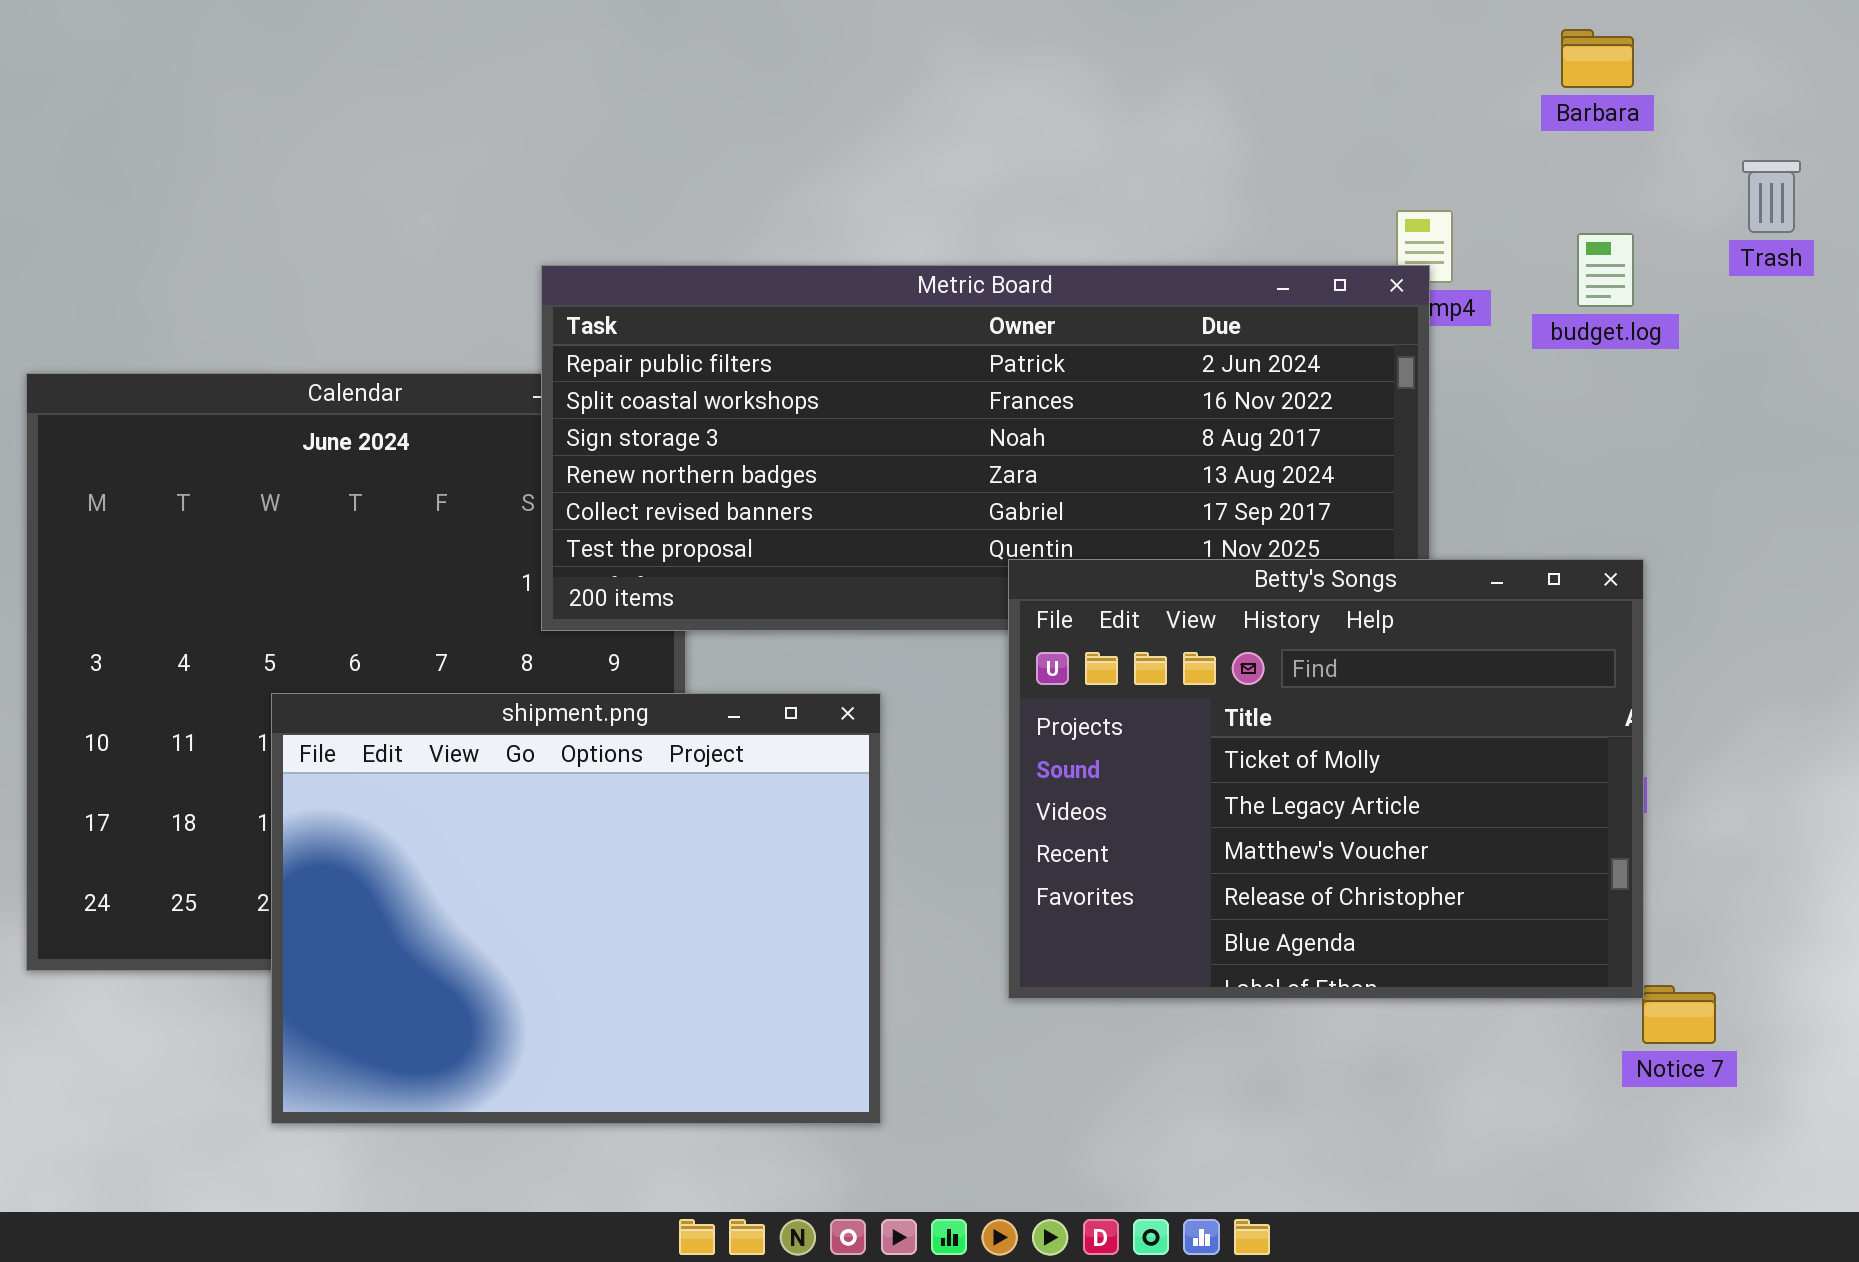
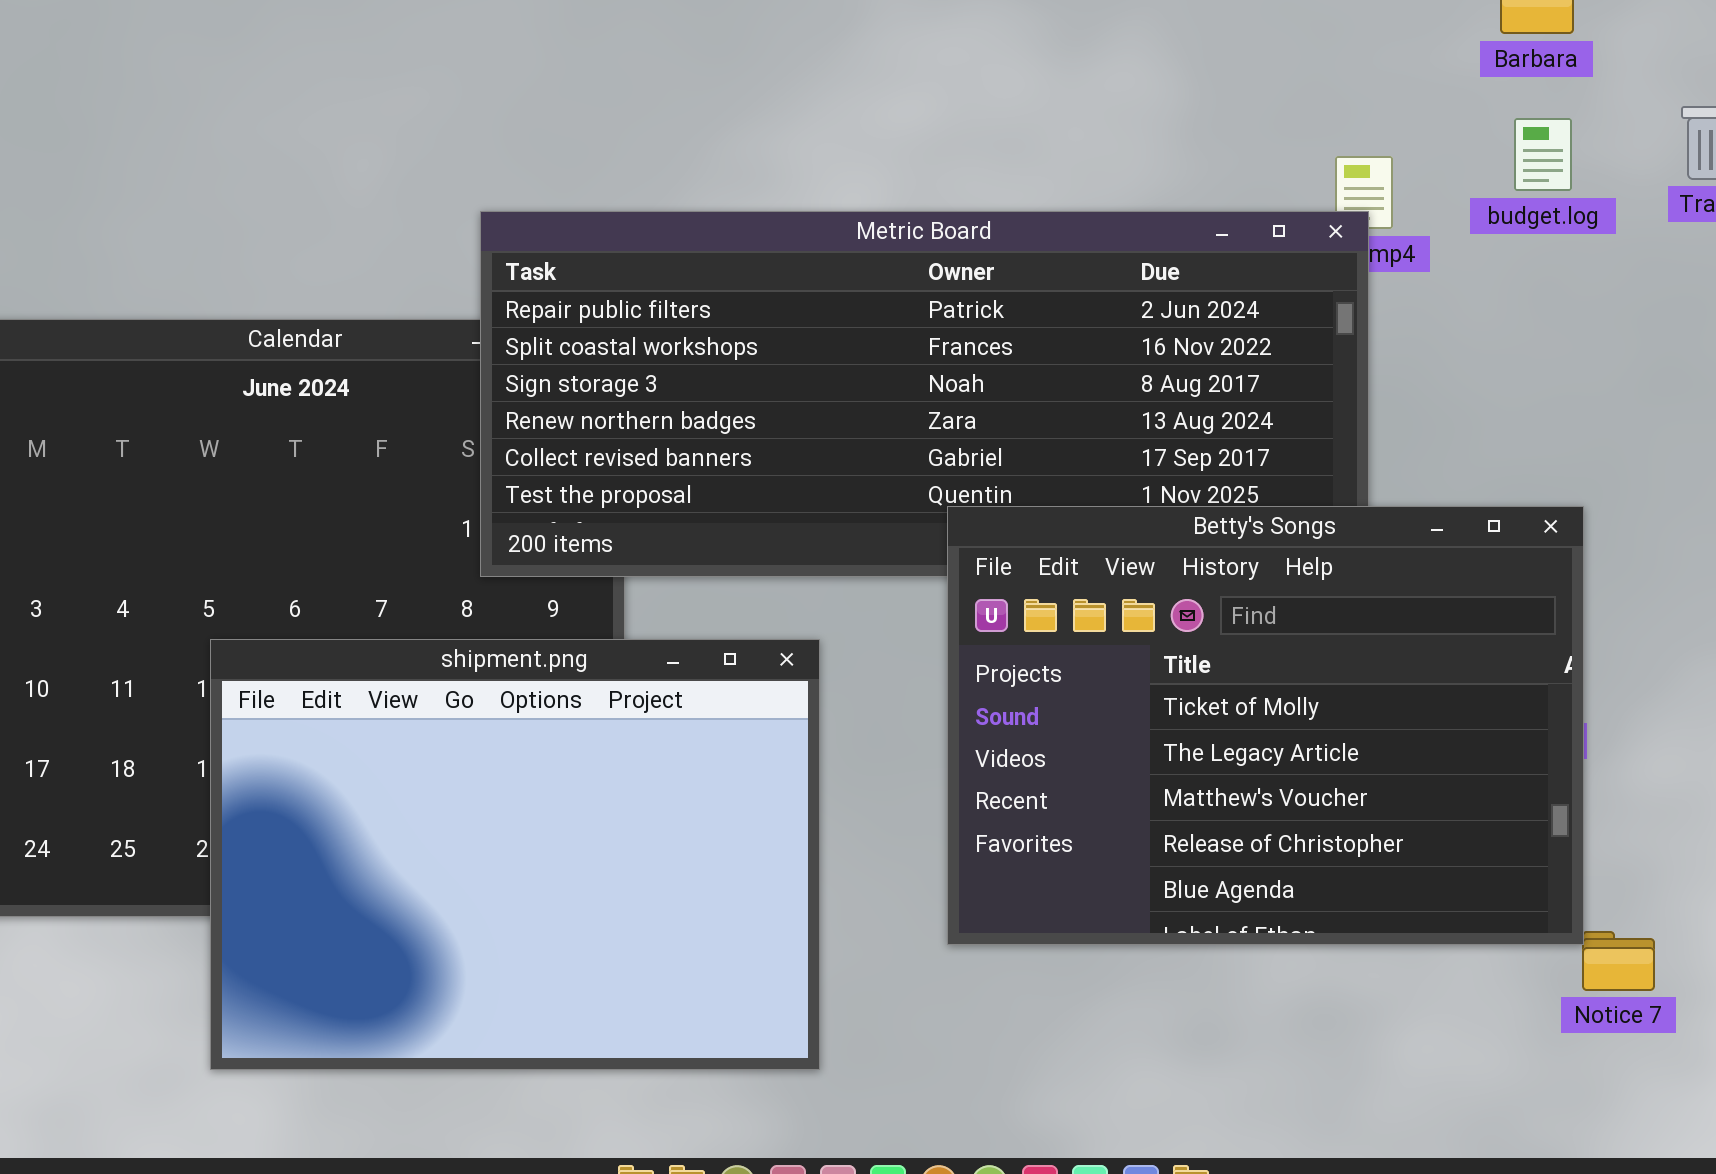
budget.log: [1577,233,1634,307] -> [1514,118,1572,191], moved

